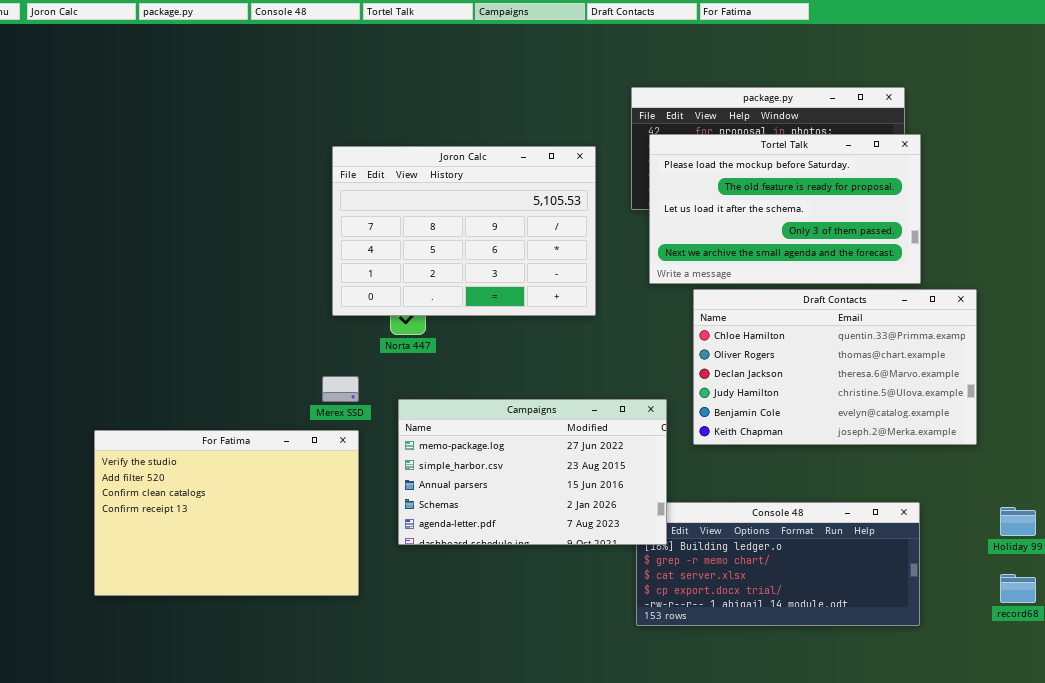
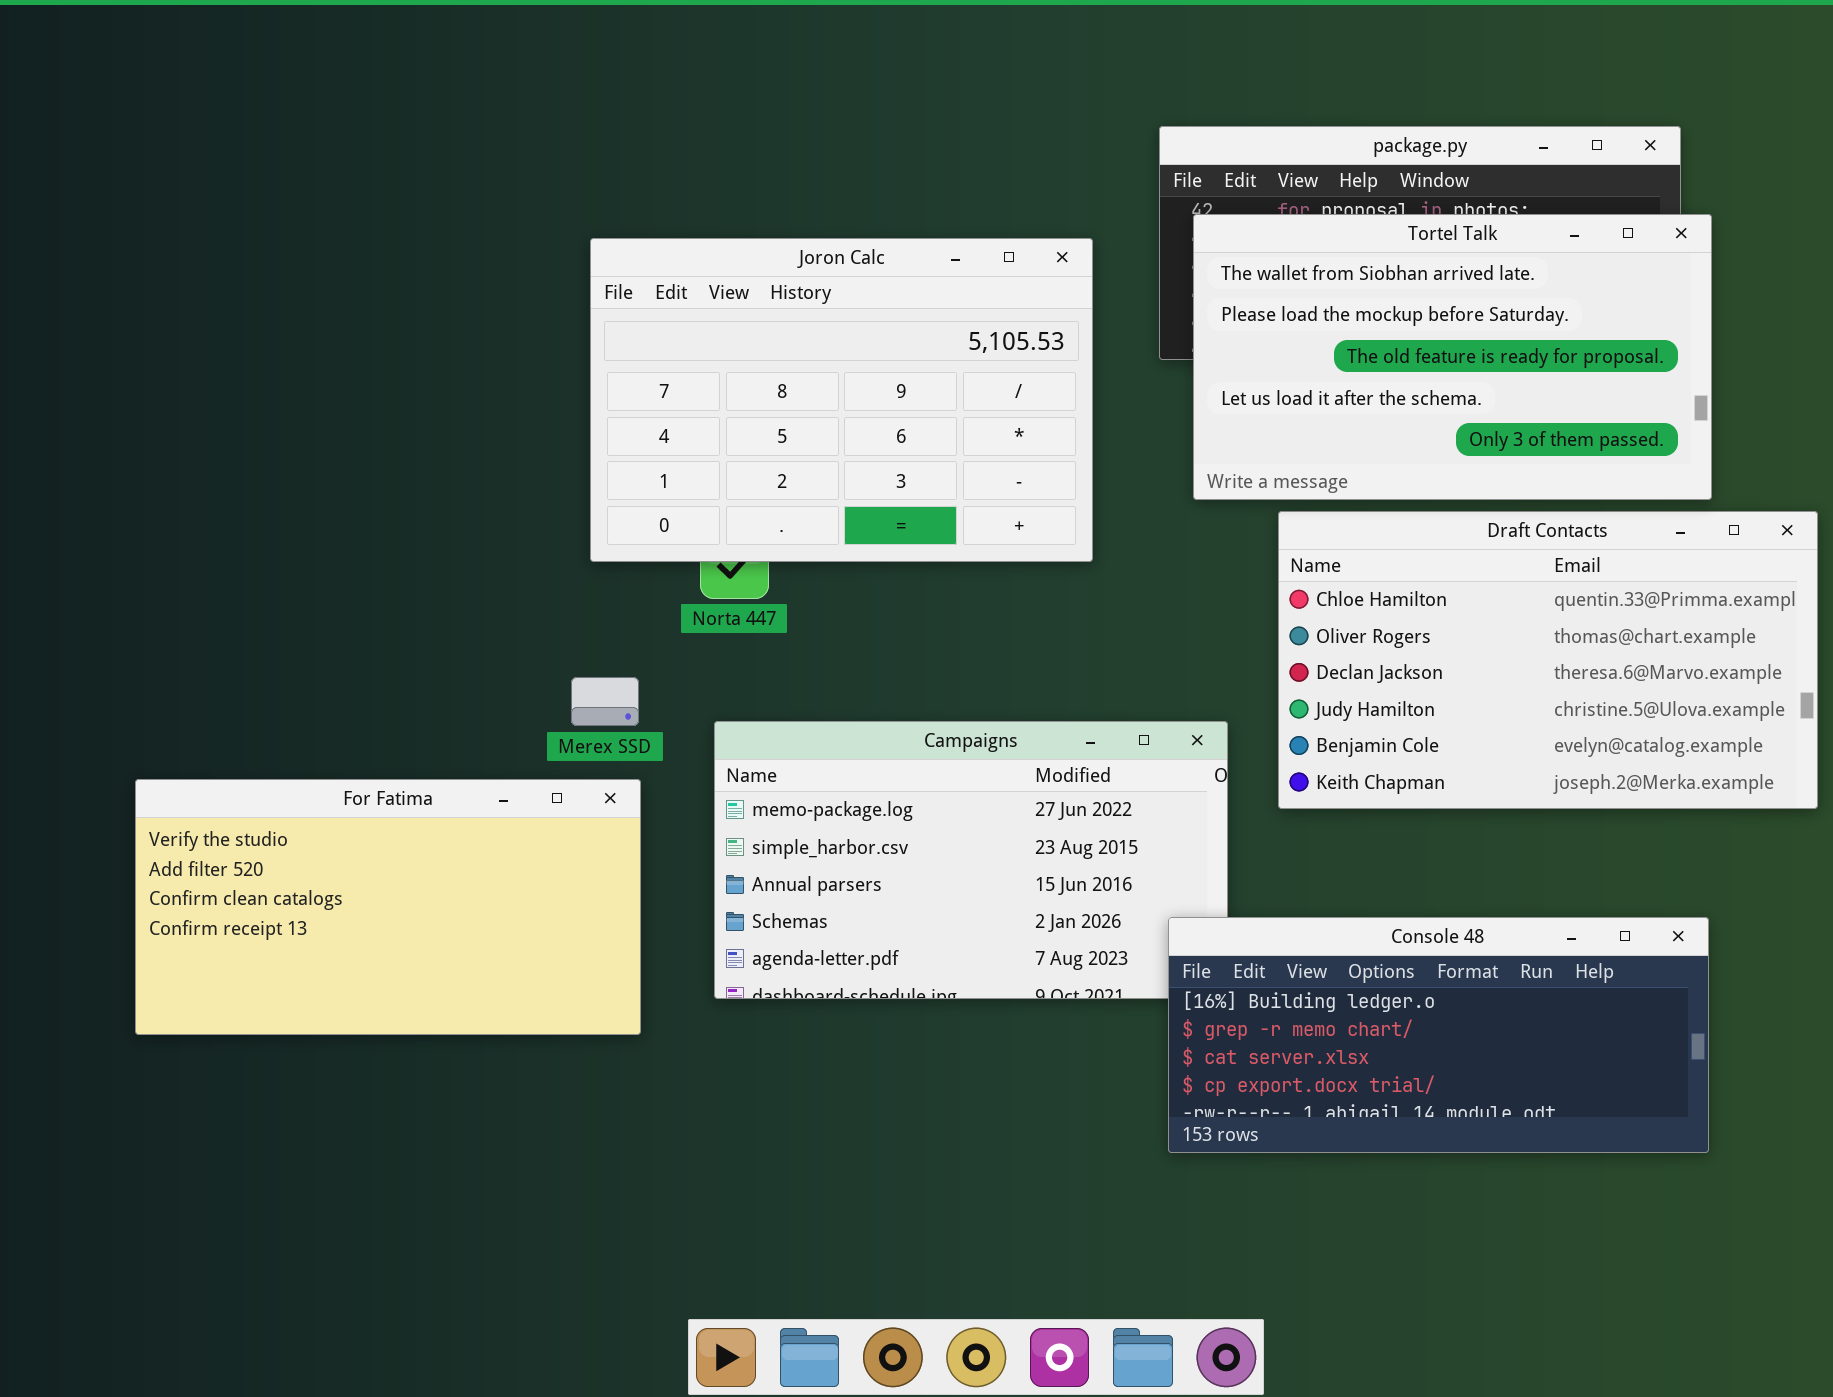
Tortel Talk: [649,134,921,284] -> [1193,214,1712,500], scrolled up 1 row
For Fatima: [94,430,359,596] -> [135,779,641,1035], resized
Console 48: [636,502,920,626] -> [1168,917,1709,1153], raised

